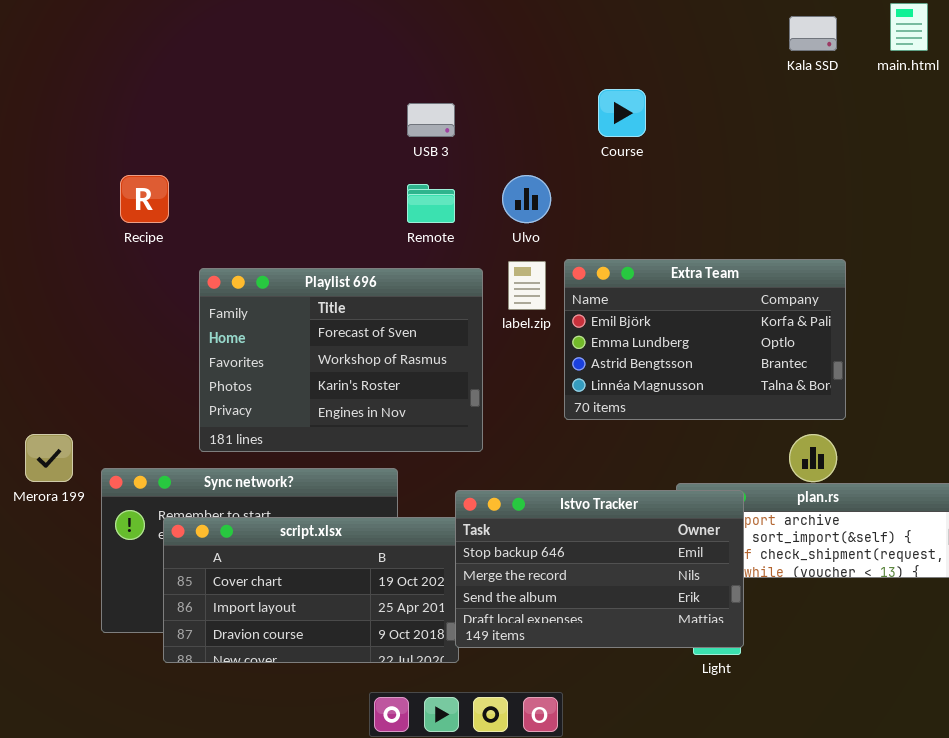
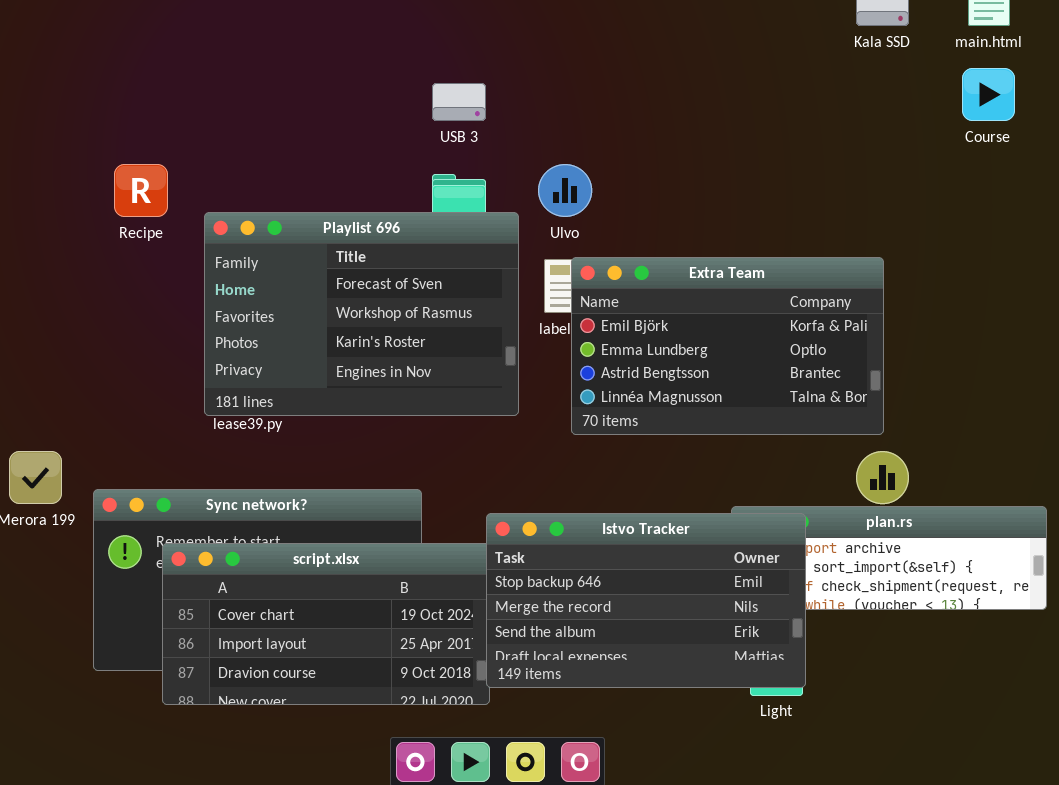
Course: [598,89,646,137] -> [962,68,1015,121], moved
Extra Team: [564,259,846,420] -> [571,257,884,435], moved
Playlist 696: [199,268,483,452] -> [204,212,519,416], moved

